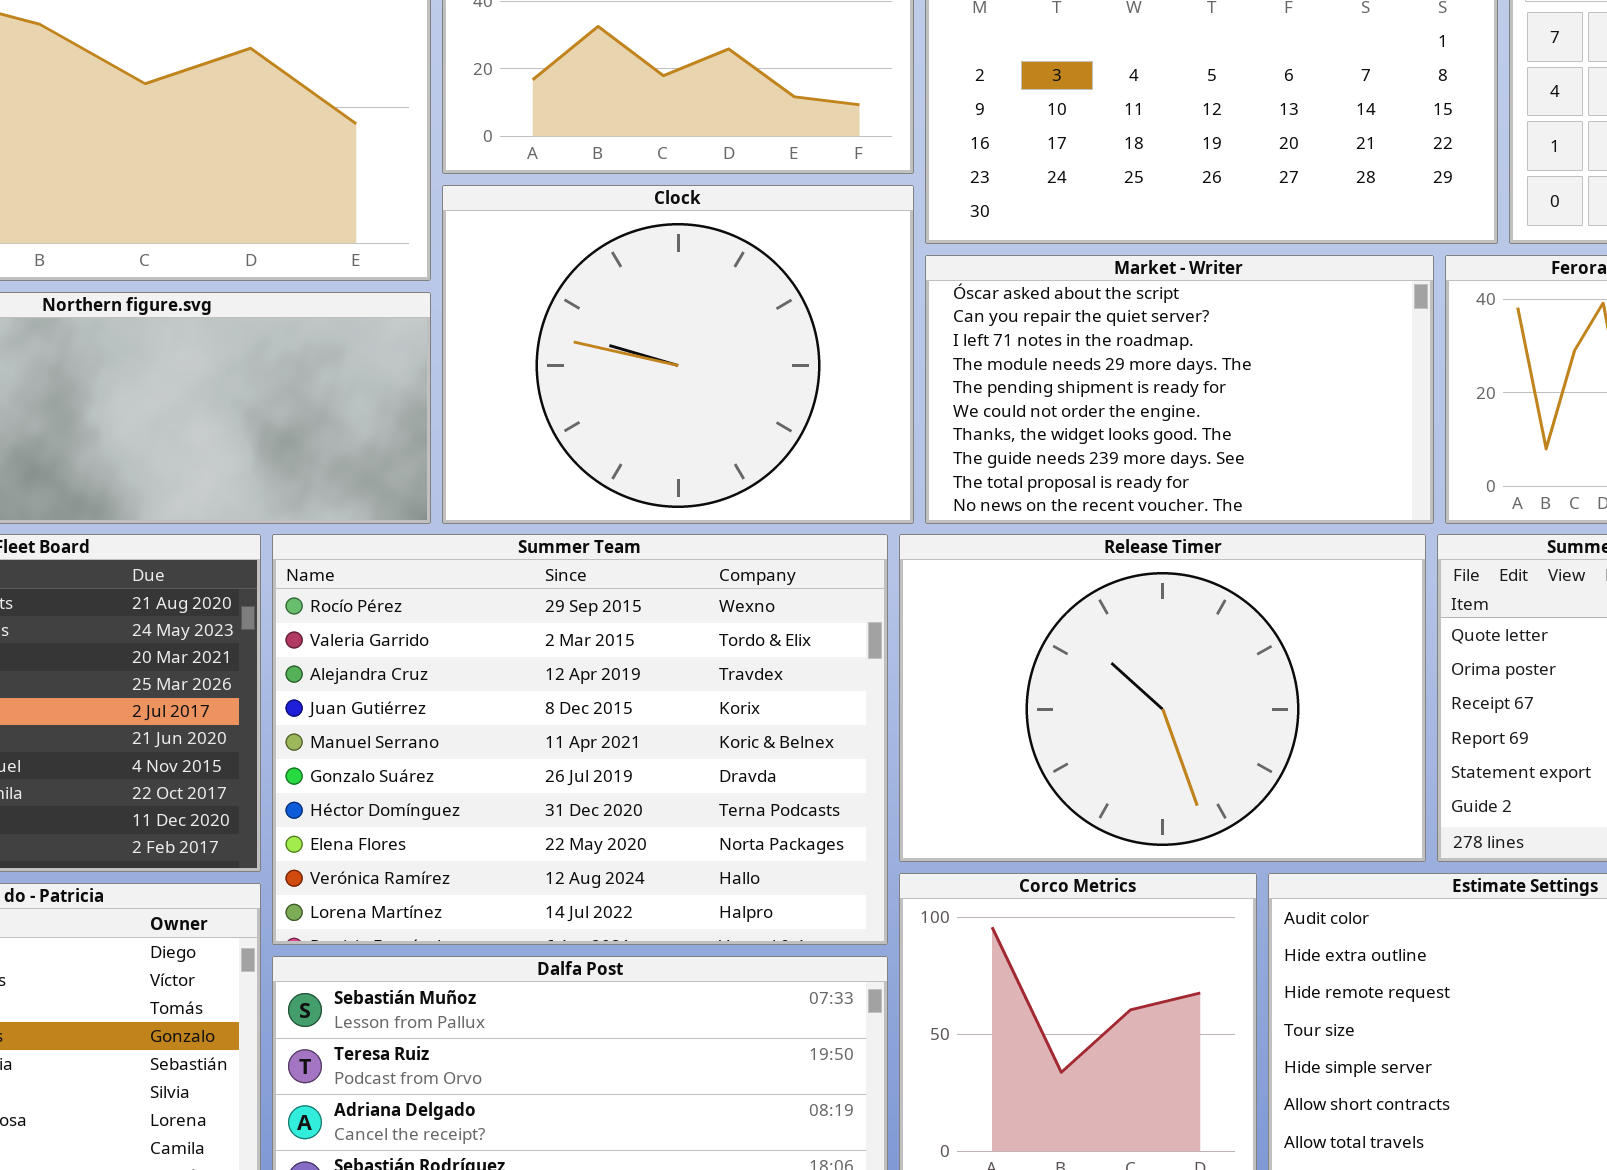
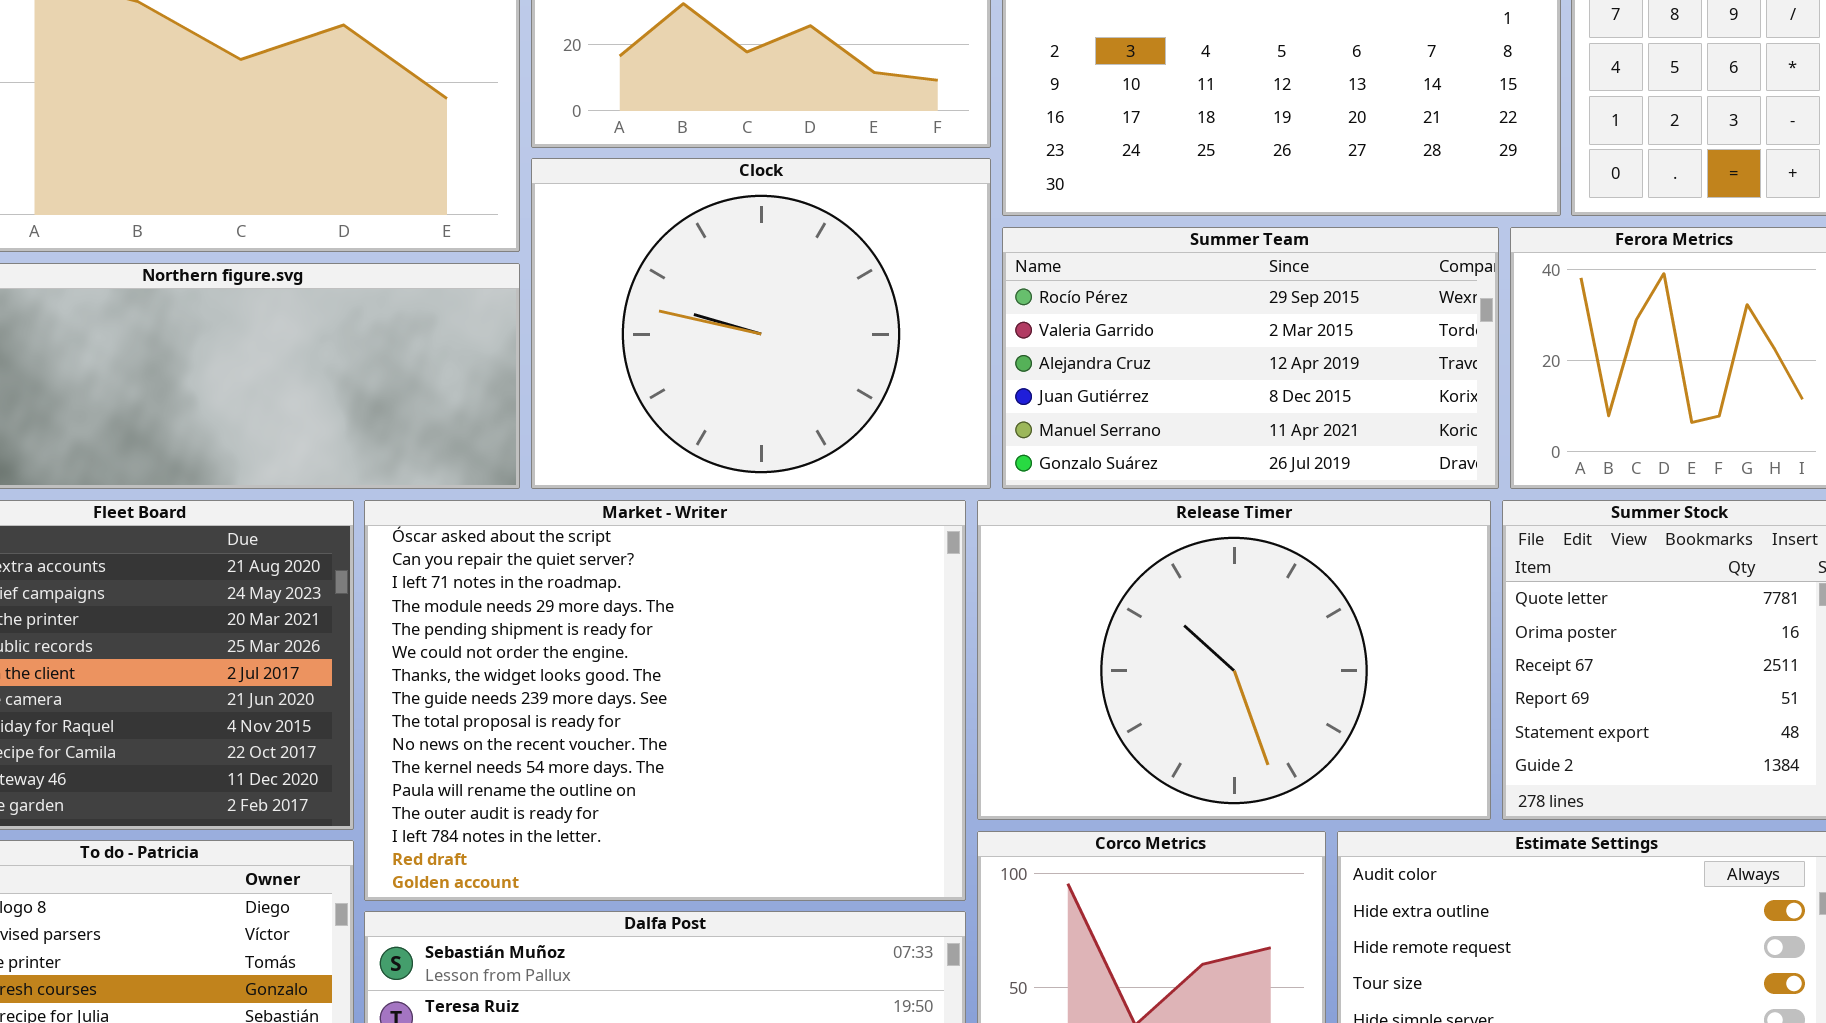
Market - Writer: [925,255,1434,524] -> [364,500,966,901], moved, resized
Summer Team: [272,534,888,945] -> [1002,227,1499,489], moved, resized

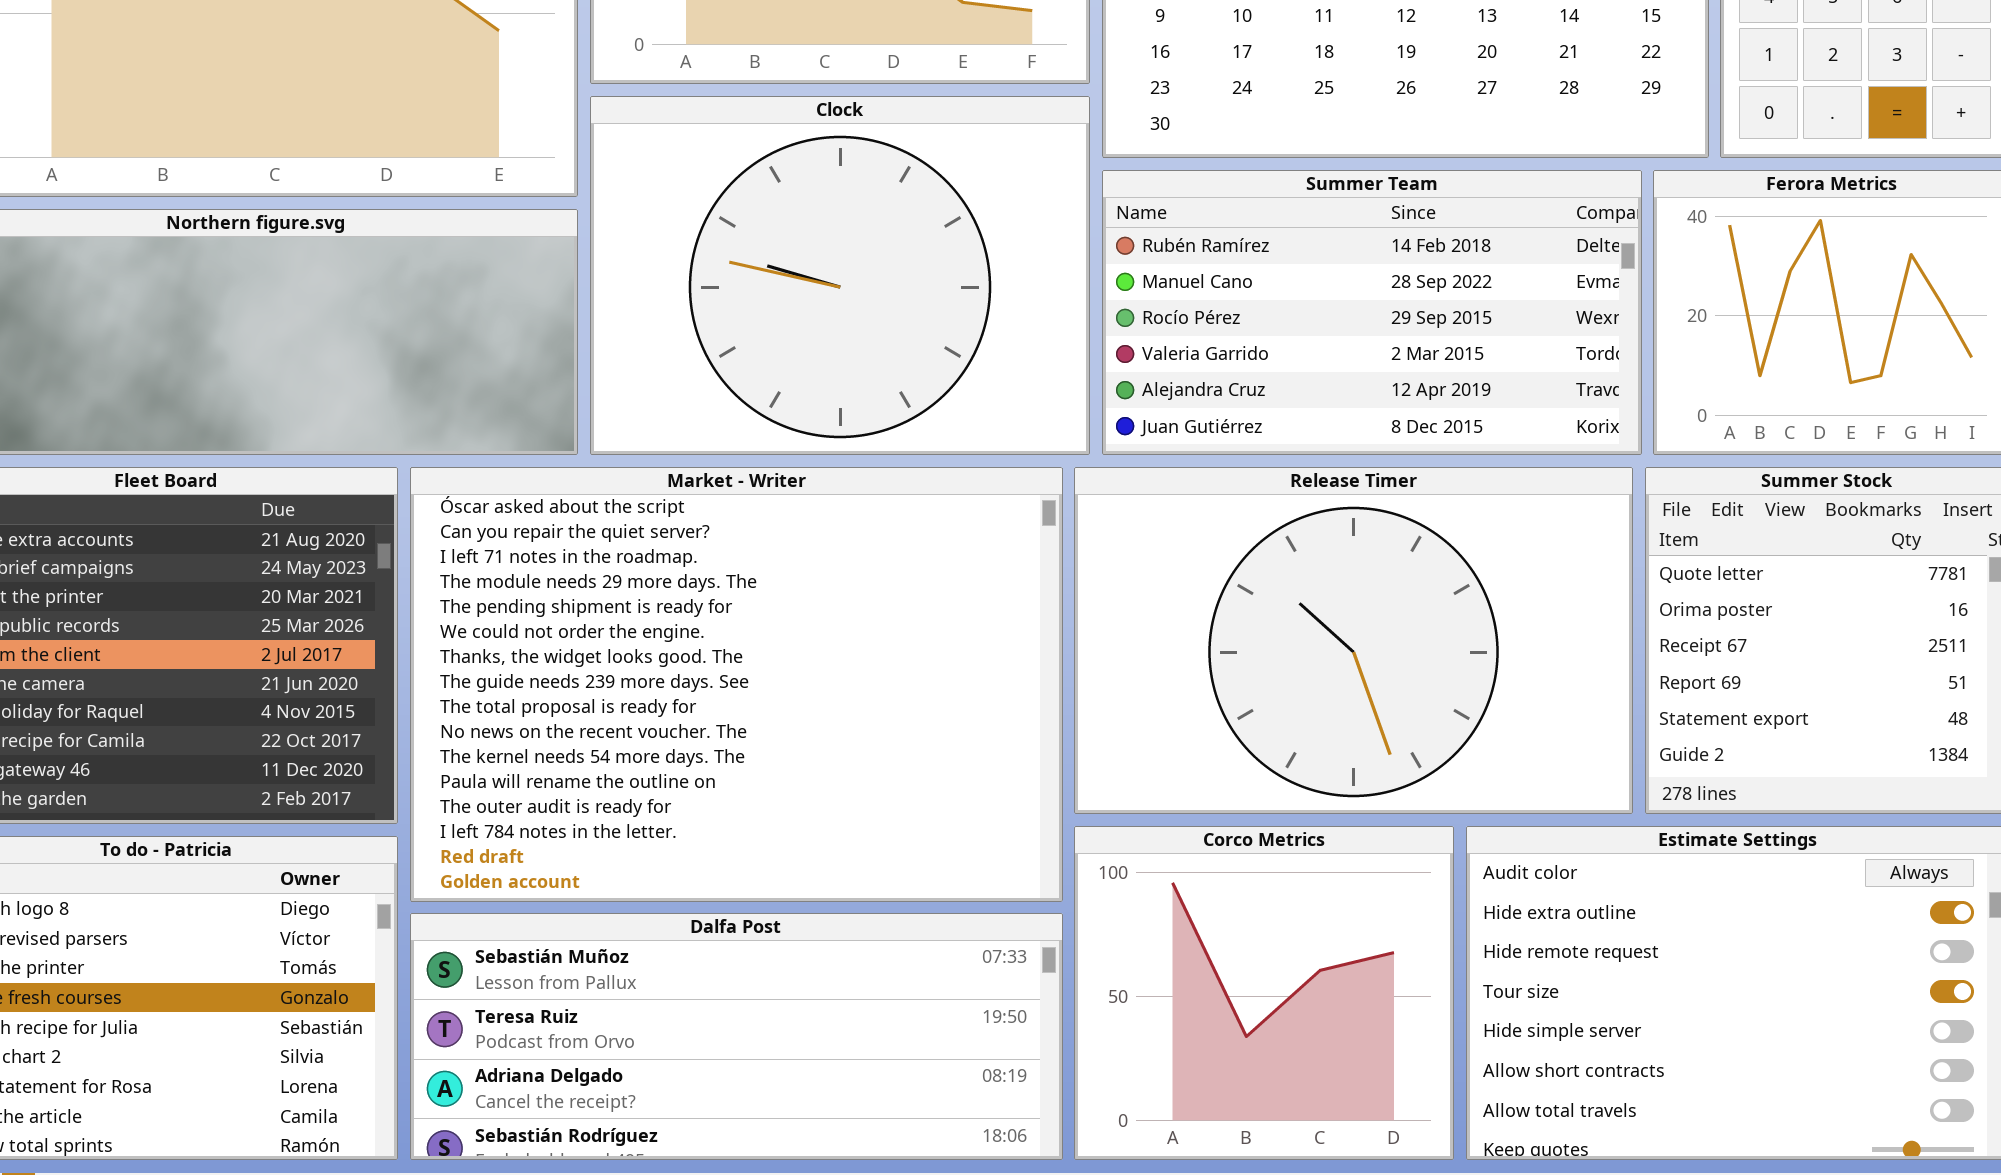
Summer Team: [1002,227,1499,489] -> [1102,170,1642,455], scrolled up 2 rows

